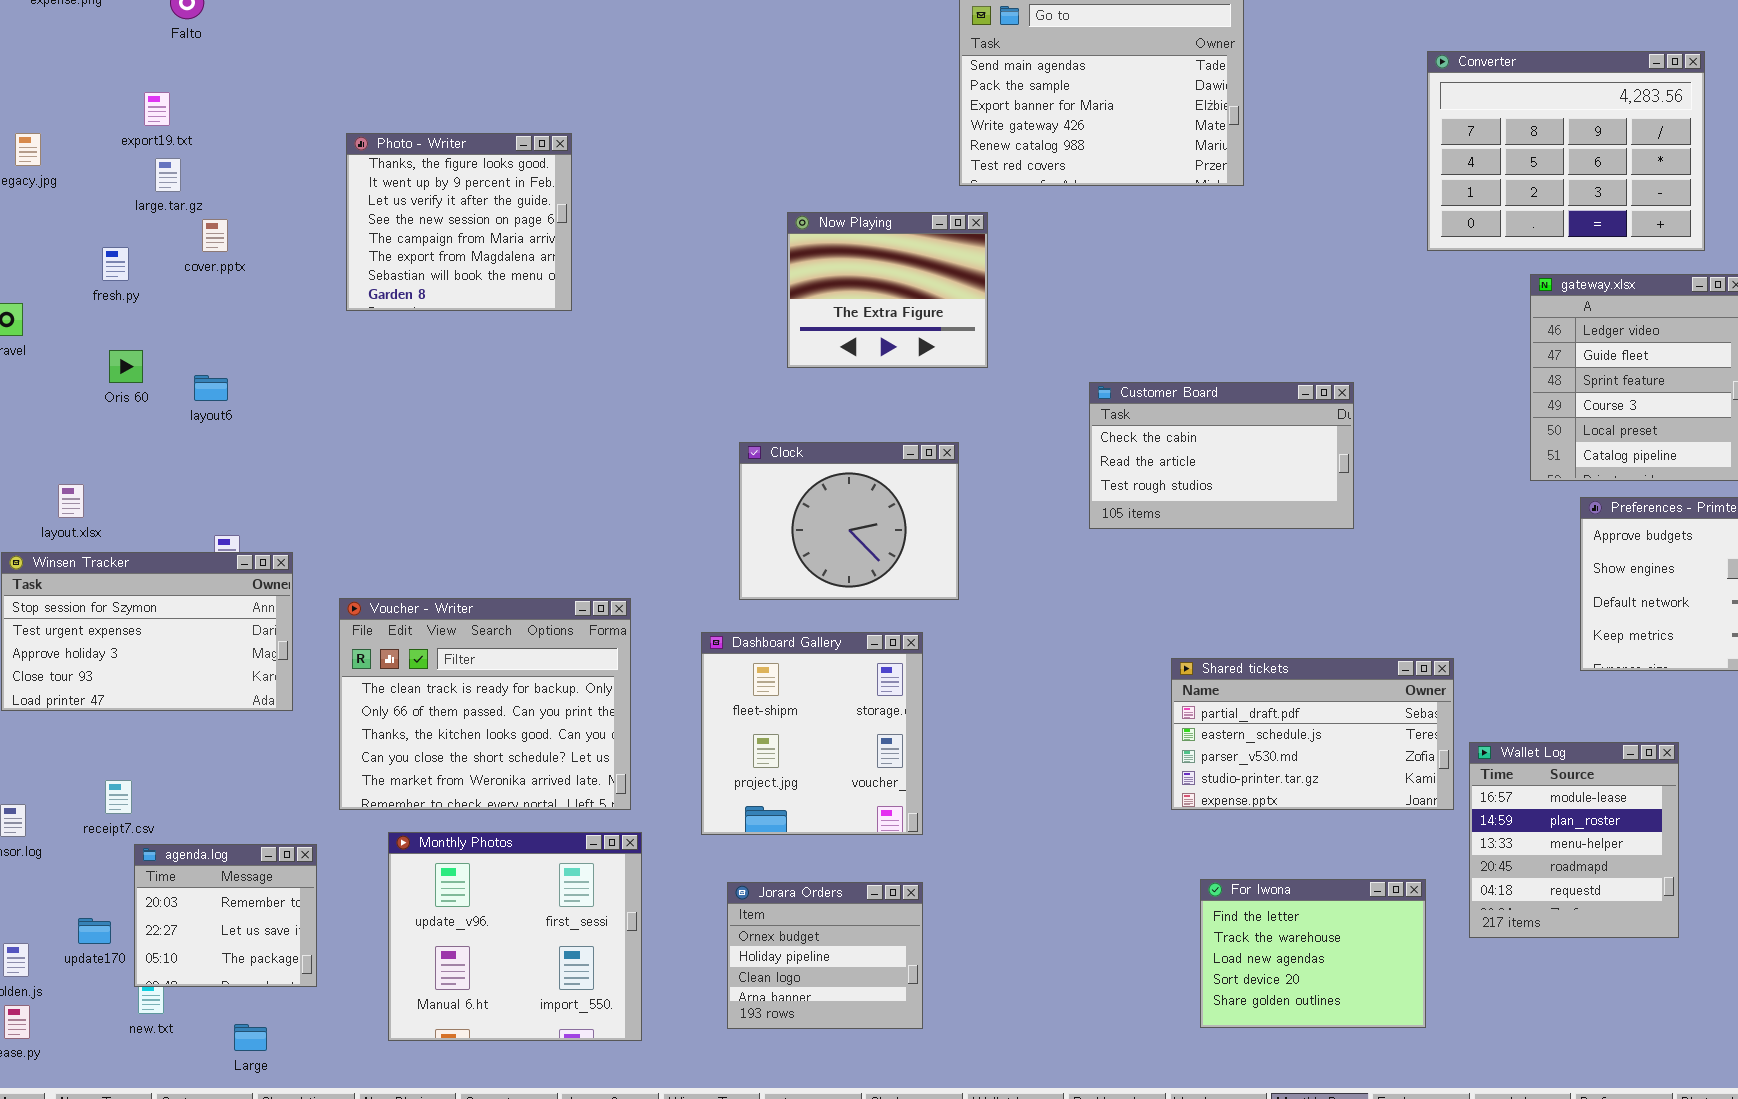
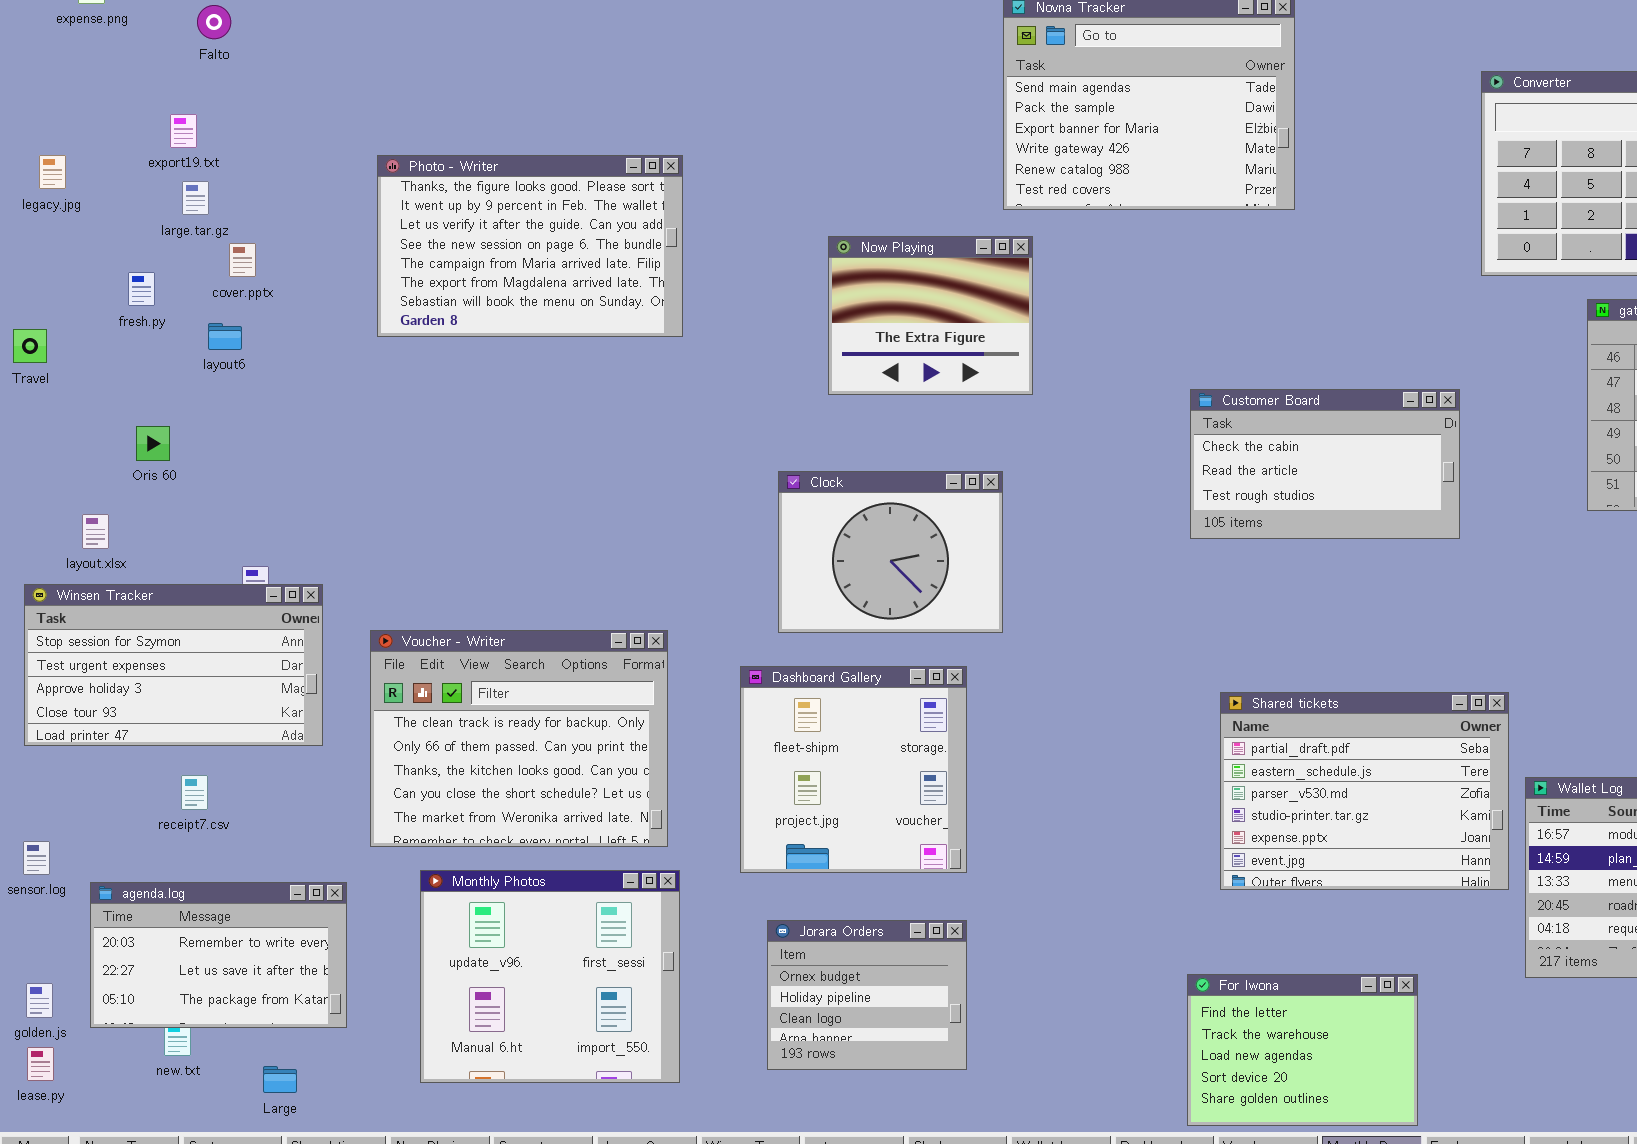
Photo - Writer: [346,133,572,311] -> [377,155,683,337], resized
Oris 60: [109,350,143,383] -> [136,426,170,461], moved
layout6: [194,375,228,401] -> [208,323,242,350], moved
Customer Board: [1089,382,1354,529] -> [1190,389,1460,539], moved
Shared tickets: [1171,658,1454,810] -> [1220,692,1509,890], resized
receipt7.csv: [105,780,132,814] -> [181,775,208,810], moved
agenda.log: [134,844,317,987] -> [90,882,347,1028], resized
For Iwona: [1200,879,1426,1028] -> [1187,974,1418,1126], moved

